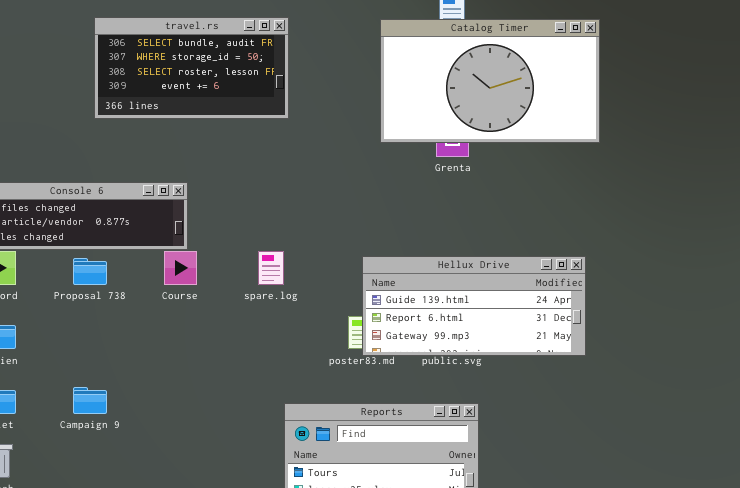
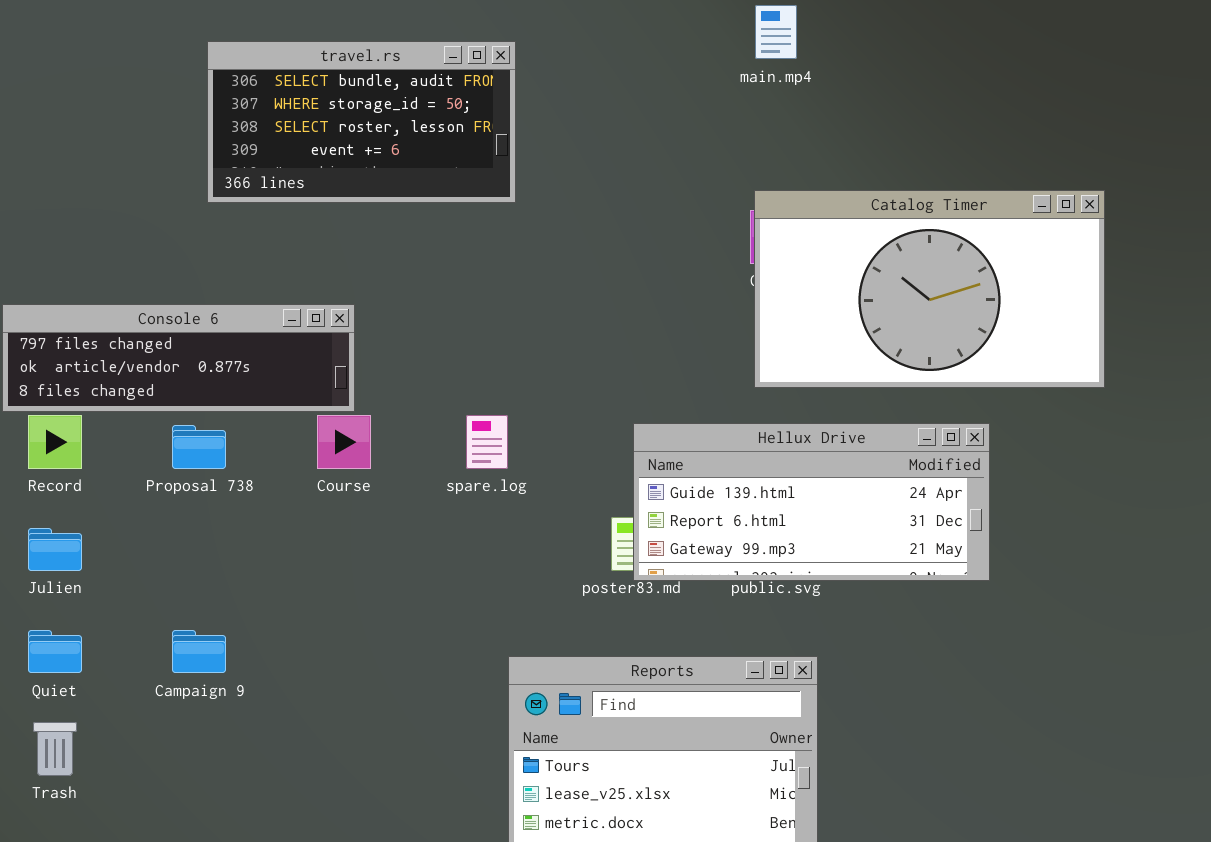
Catalog Timer: [380,19,600,143] -> [754,190,1105,388], moved

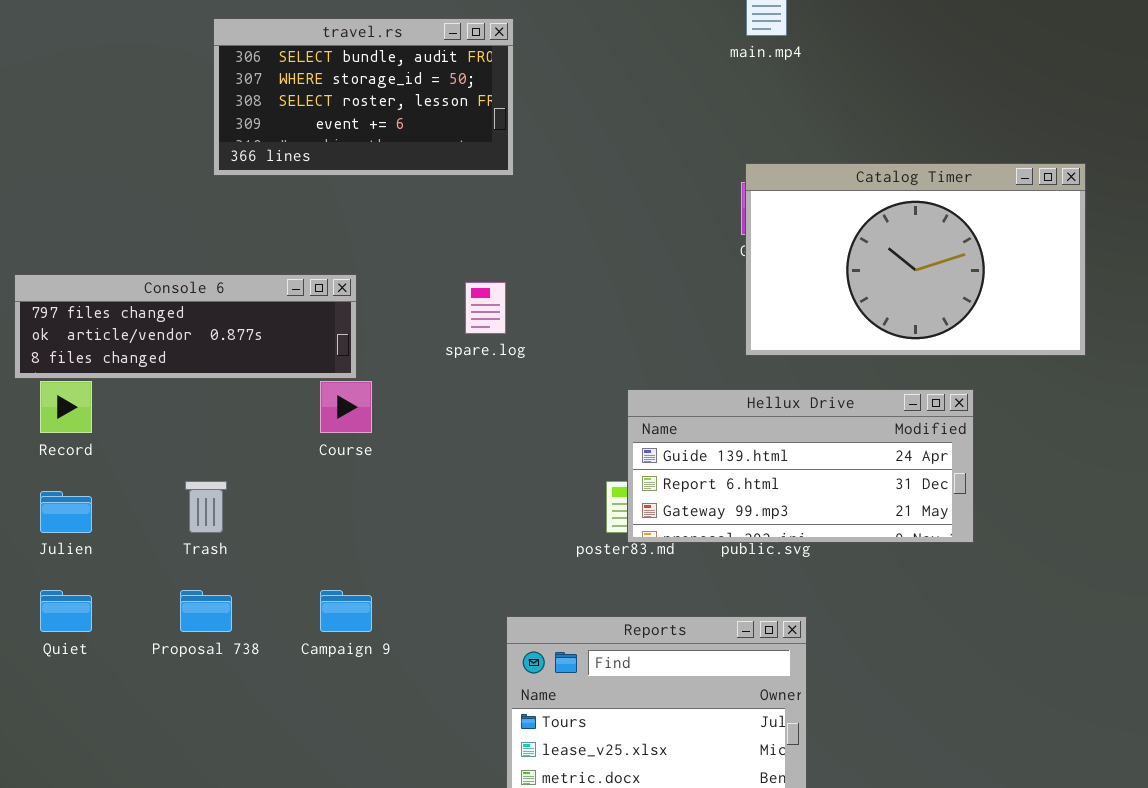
spare.log: [466,415,508,469] -> [465,282,506,334], moved
Proposal 738: [172,425,226,469] -> [180,590,232,632], moved
Campaign 9: [172,630,226,673] -> [320,590,372,632], moved
Trash: [33,722,77,776] -> [185,481,227,533], moved

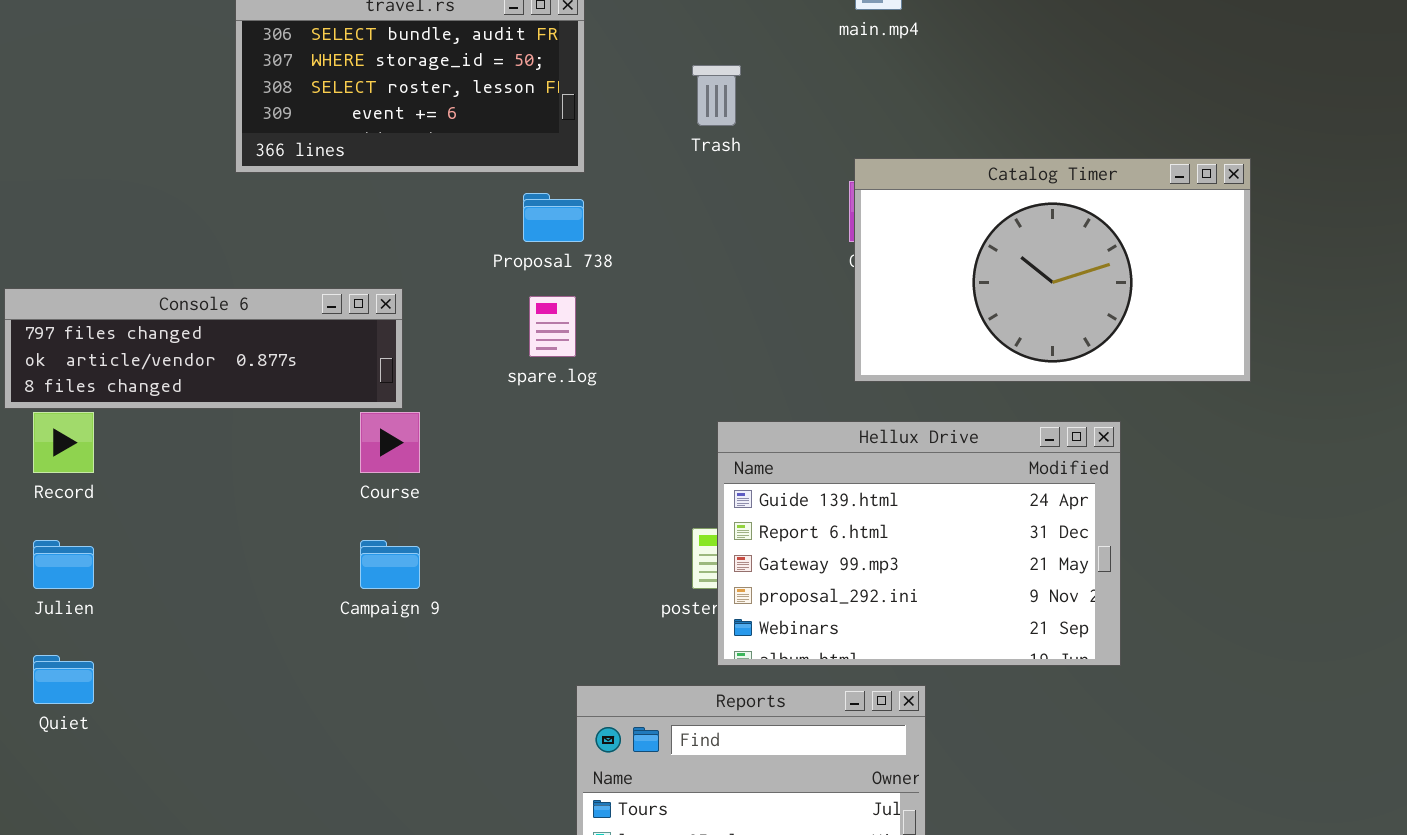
Hellux Drive: [627,389,974,543] -> [717,421,1121,666], resized
Trash: [185,481,227,533] -> [692,65,741,126], moved
Proposal 738: [180,590,232,632] -> [523,193,584,242], moved
Campaign 9: [320,590,372,632] -> [360,540,420,589], moved

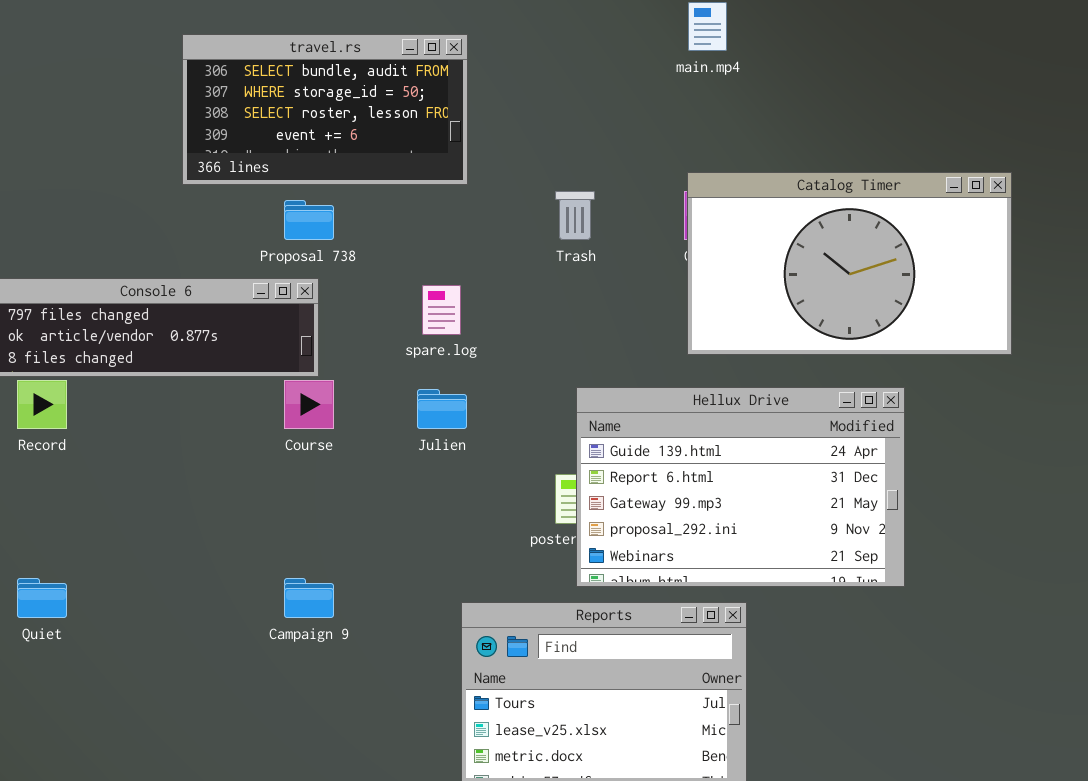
Trash: [692,65,741,126] -> [555,191,595,240], moved
Proposal 738: [523,193,584,242] -> [284,200,334,240], moved
Julien: [33,540,94,589] -> [417,389,467,429], moved
Campaign 9: [360,540,420,589] -> [284,578,334,618], moved

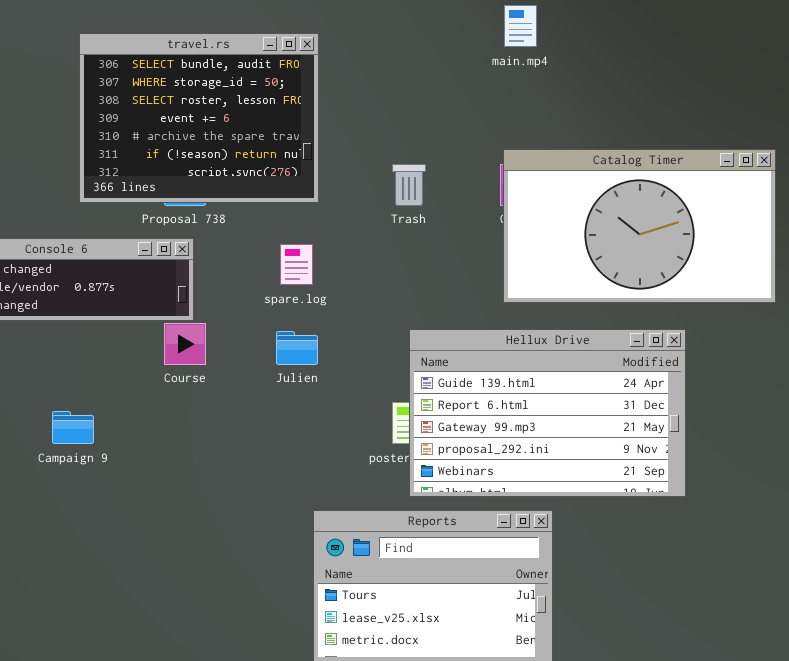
travel.rs: [182,34,468,185] -> [79,33,319,203], resized
Campaign 9: [284,578,334,618] -> [52,411,94,444], moved

